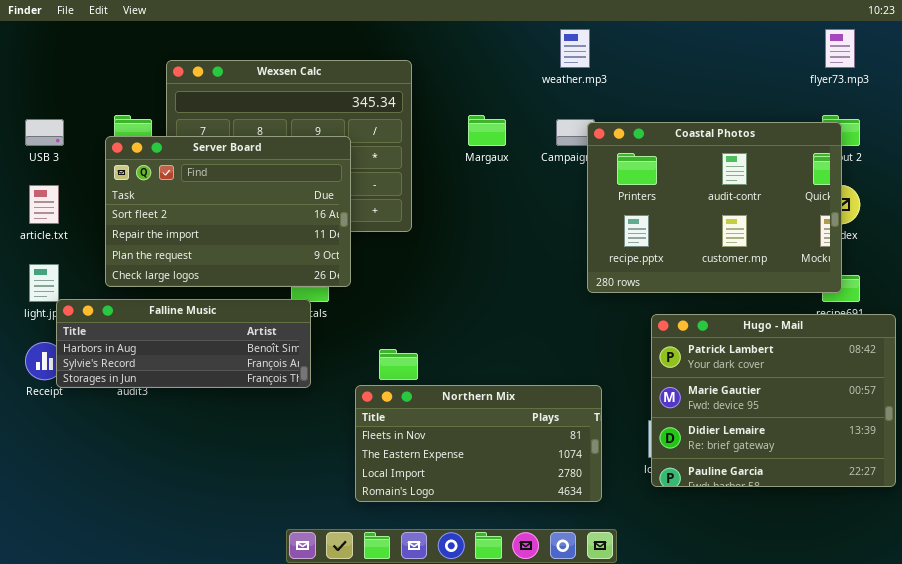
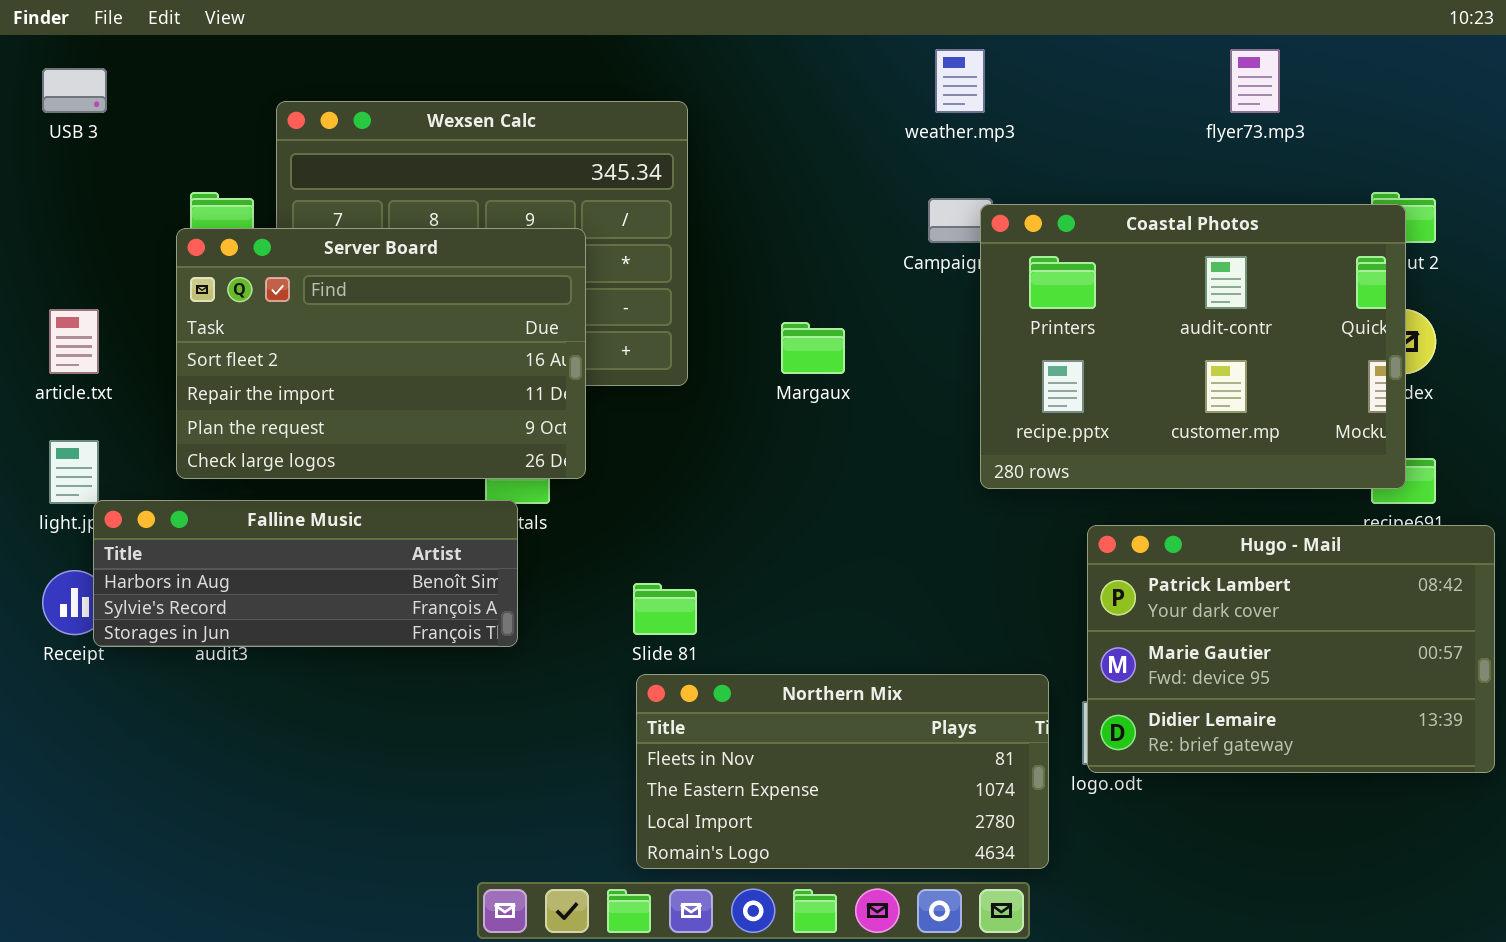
flyer73.mp3: [825,29,855,68] -> [1230,49,1280,113], moved
Margaux: [468,115,506,146] -> [781,322,845,374], moved
USB 3: [25,119,64,146] -> [42,68,107,113], moved
Hugo - Mail: [651,314,896,487] -> [1087,525,1495,773], resized
Northern Mix: [355,385,602,502] -> [636,674,1049,869], moved

